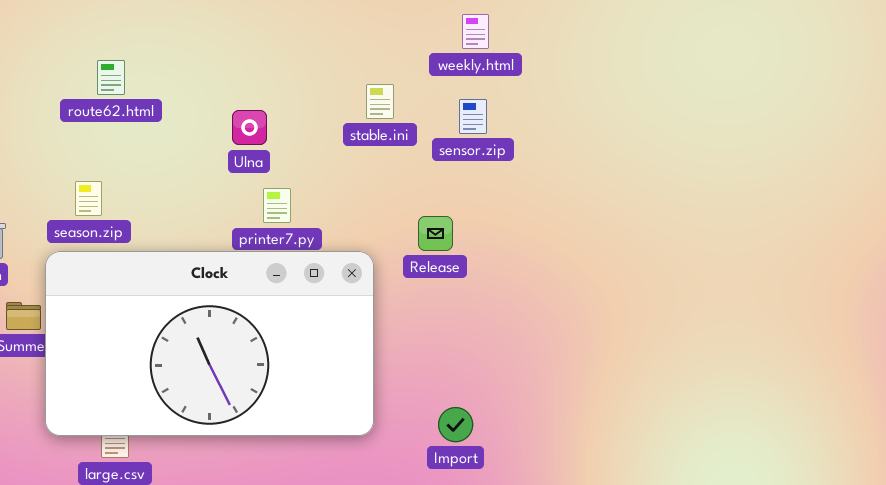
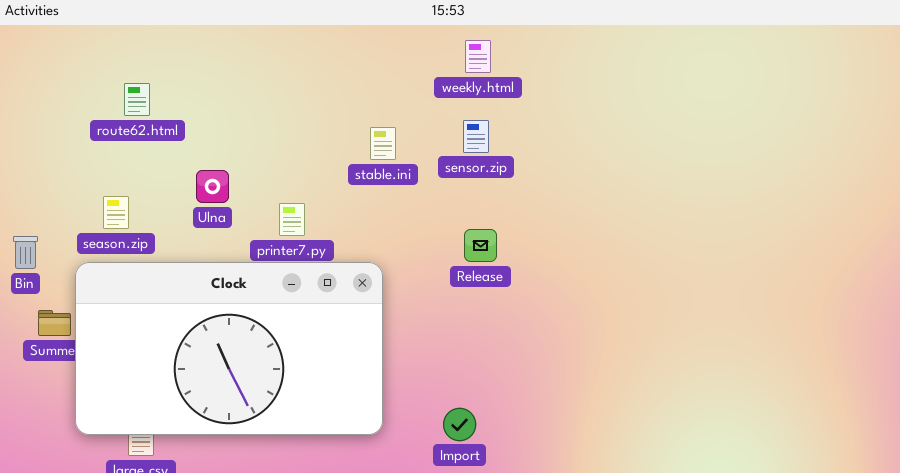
stable.ini: [366,84,394,119] -> [370,127,396,160], moved
Ulna: [232,110,267,145] -> [196,170,229,203], moved
Release: [418,216,453,251] -> [464,229,497,262], moved

